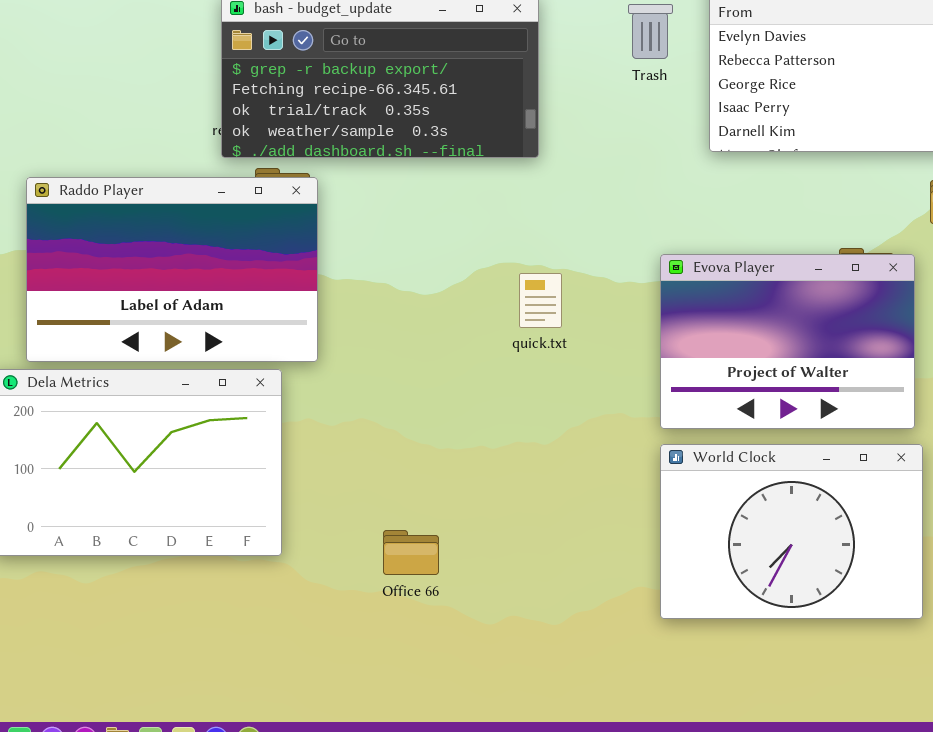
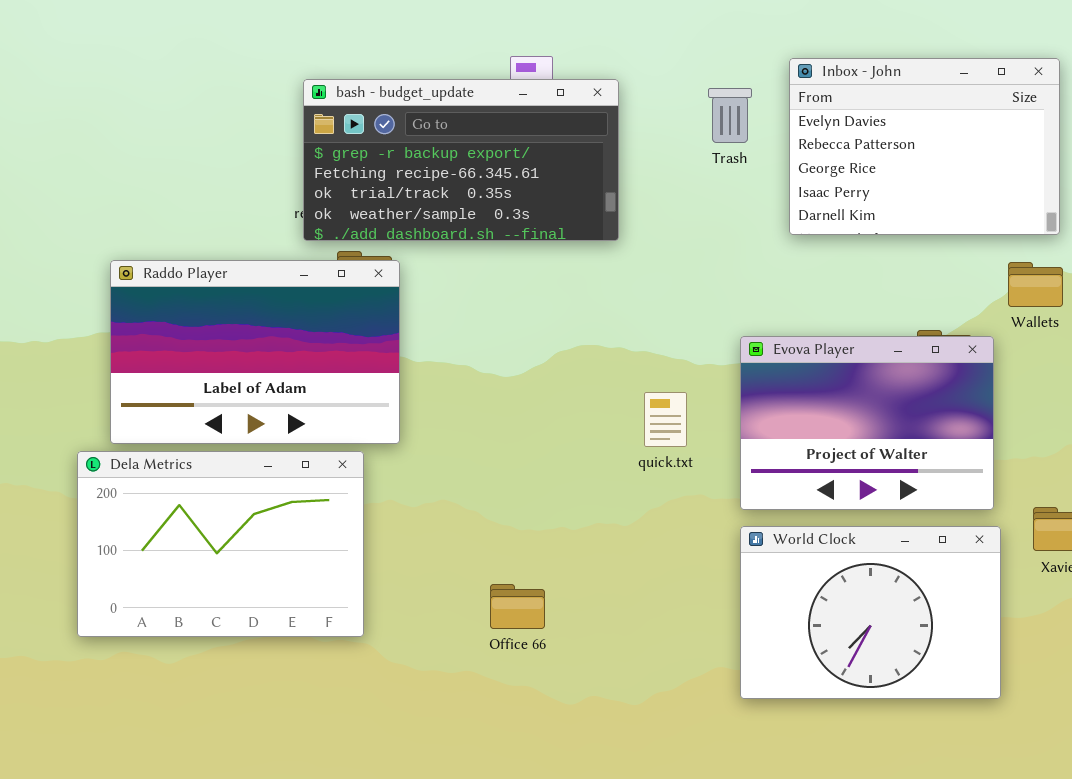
quick.txt: [519,273,562,328] -> [644,392,687,447], moved
Office 66: [383,530,439,575] -> [490,584,545,629], moved

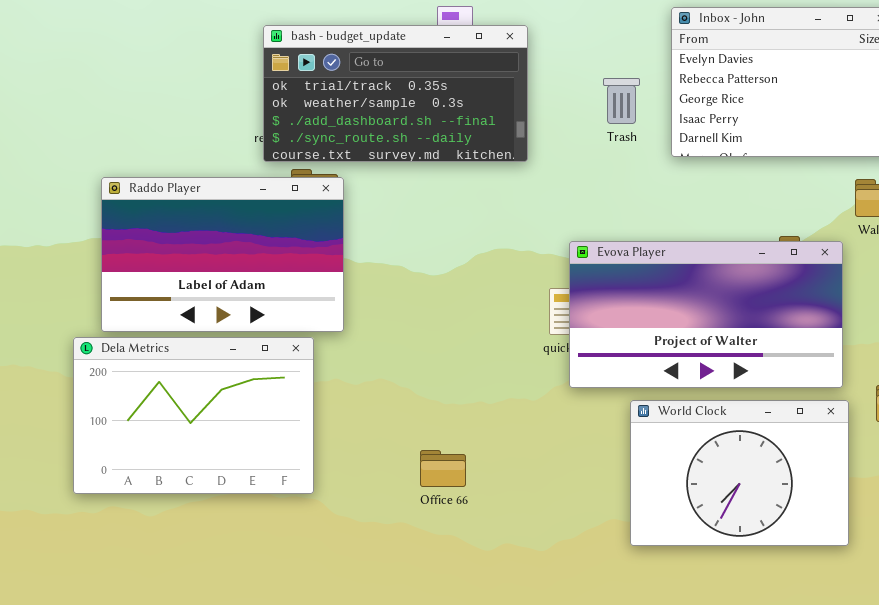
bash - budget_update: [303,79,619,241] -> [263,25,528,162], scrolled down 2 rows
Trash: [708,88,752,143] -> [603,78,640,124], moved
Evova Player: [740,336,994,510] -> [569,241,843,388], resized

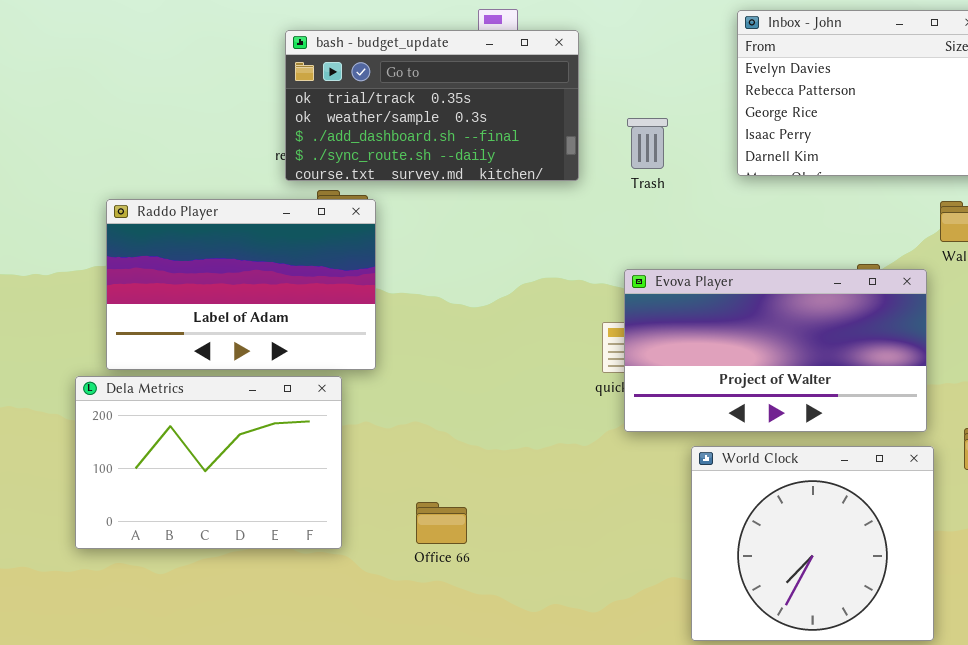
Trash: [603,78,640,124] -> [627,118,668,169], moved
World Clock: [630,400,849,546] -> [691,446,934,641], resized
Office 66: [420,450,466,487] -> [416,502,467,544], moved

